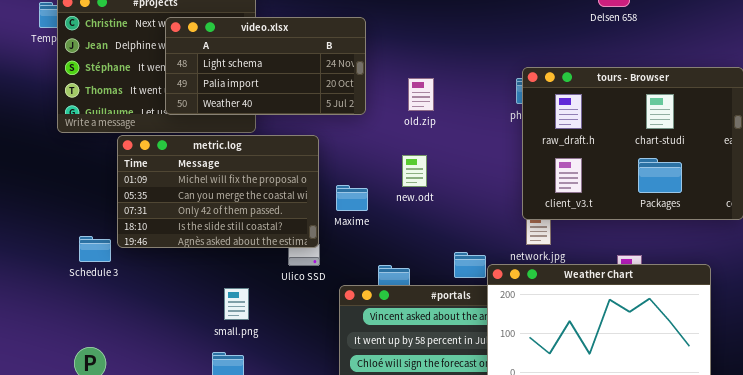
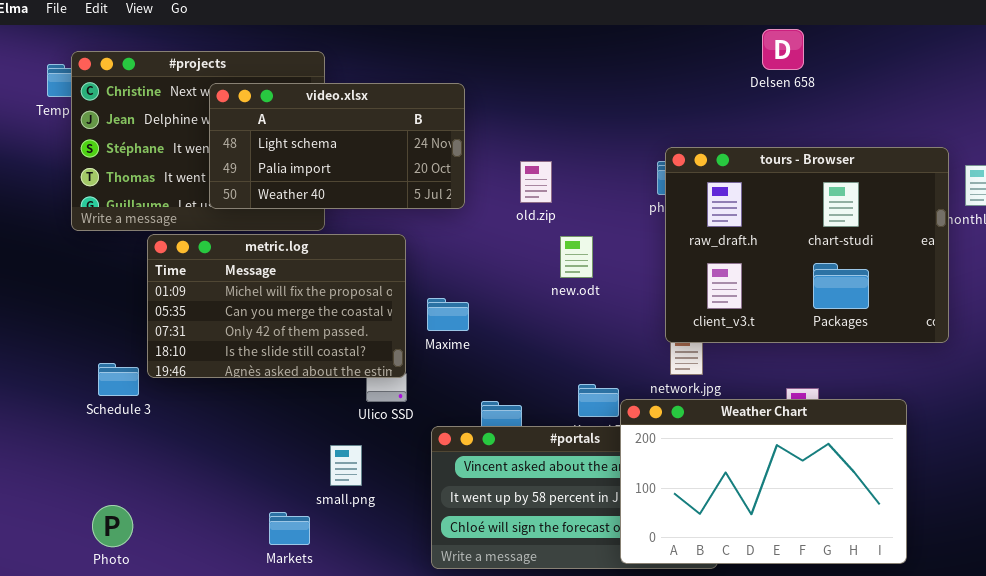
new.odt: [402,155,427,187] -> [560,236,593,278], moved
small.png: [224,288,249,320] -> [330,445,362,486], moved

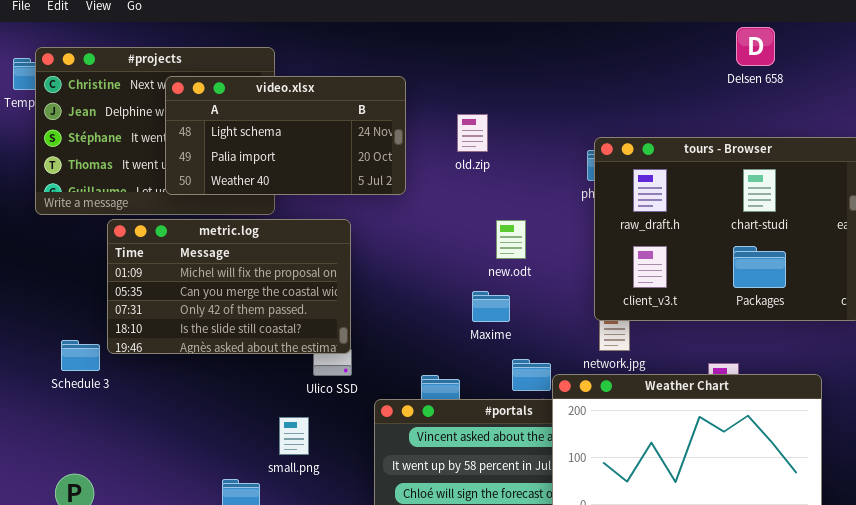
Delsen 658: [762,29,804,70] -> [736,27,775,66], moved
old.zip: [520,161,552,203] -> [457,114,488,152], moved
Maxime: [427,298,469,331] -> [472,291,510,322], moved

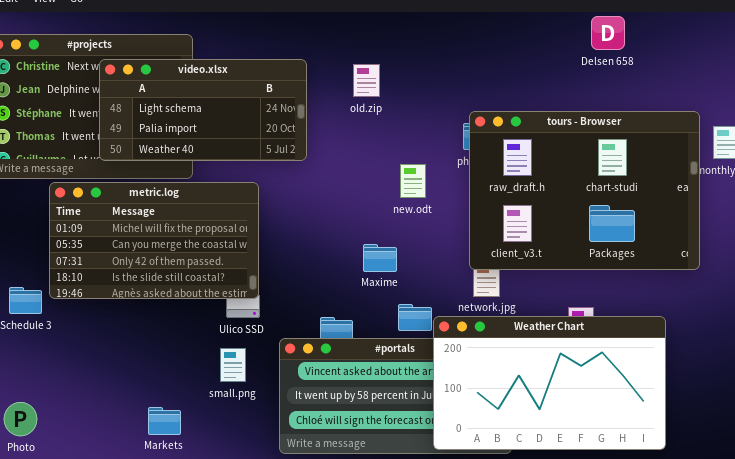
old.zip: [457,114,488,152] -> [353,64,380,97], moved
new.odt: [496,220,526,259] -> [400,164,426,198], moved
small.png: [279,417,309,455] -> [220,348,246,382], moved

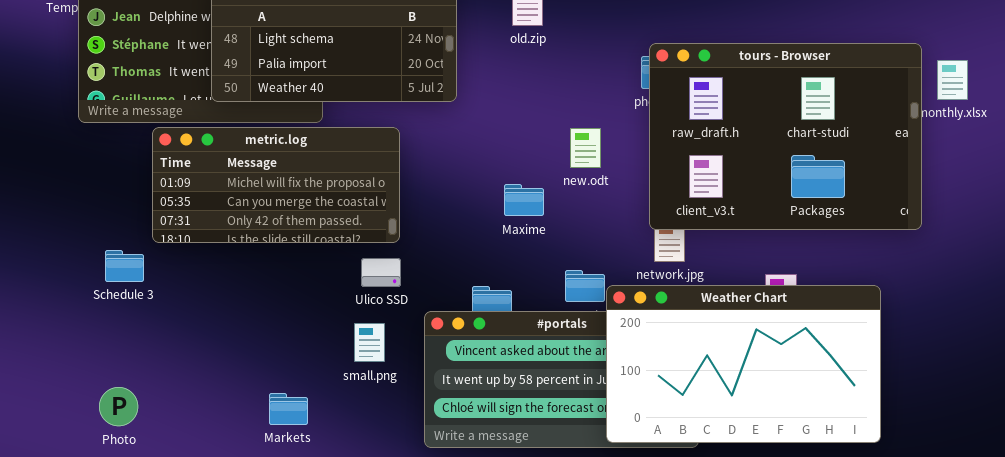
new.odt: [400,164,426,198] -> [570,128,601,168], moved
metric.log: [49,182,259,299] -> [152,127,400,243], resized
Maxime: [363,244,397,272] -> [504,184,544,216], moved

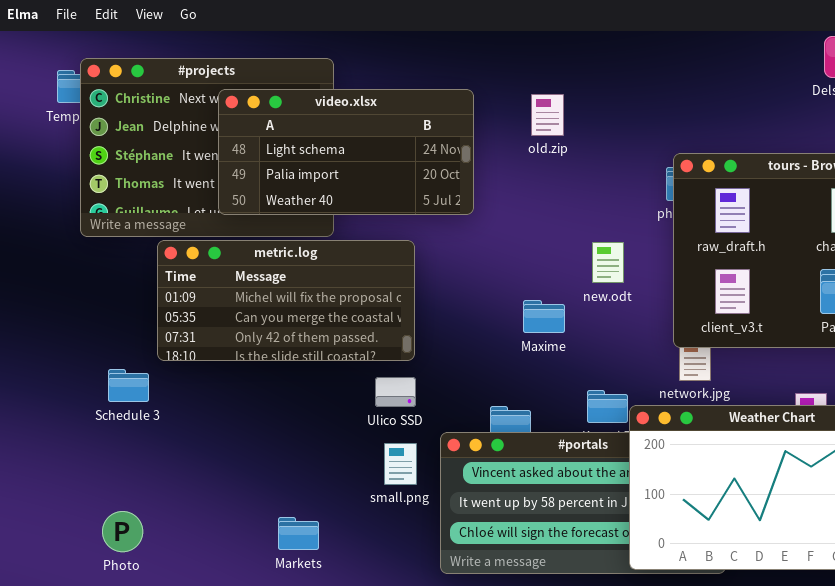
small.png: [354,323,385,362] -> [384,443,417,485], moved

